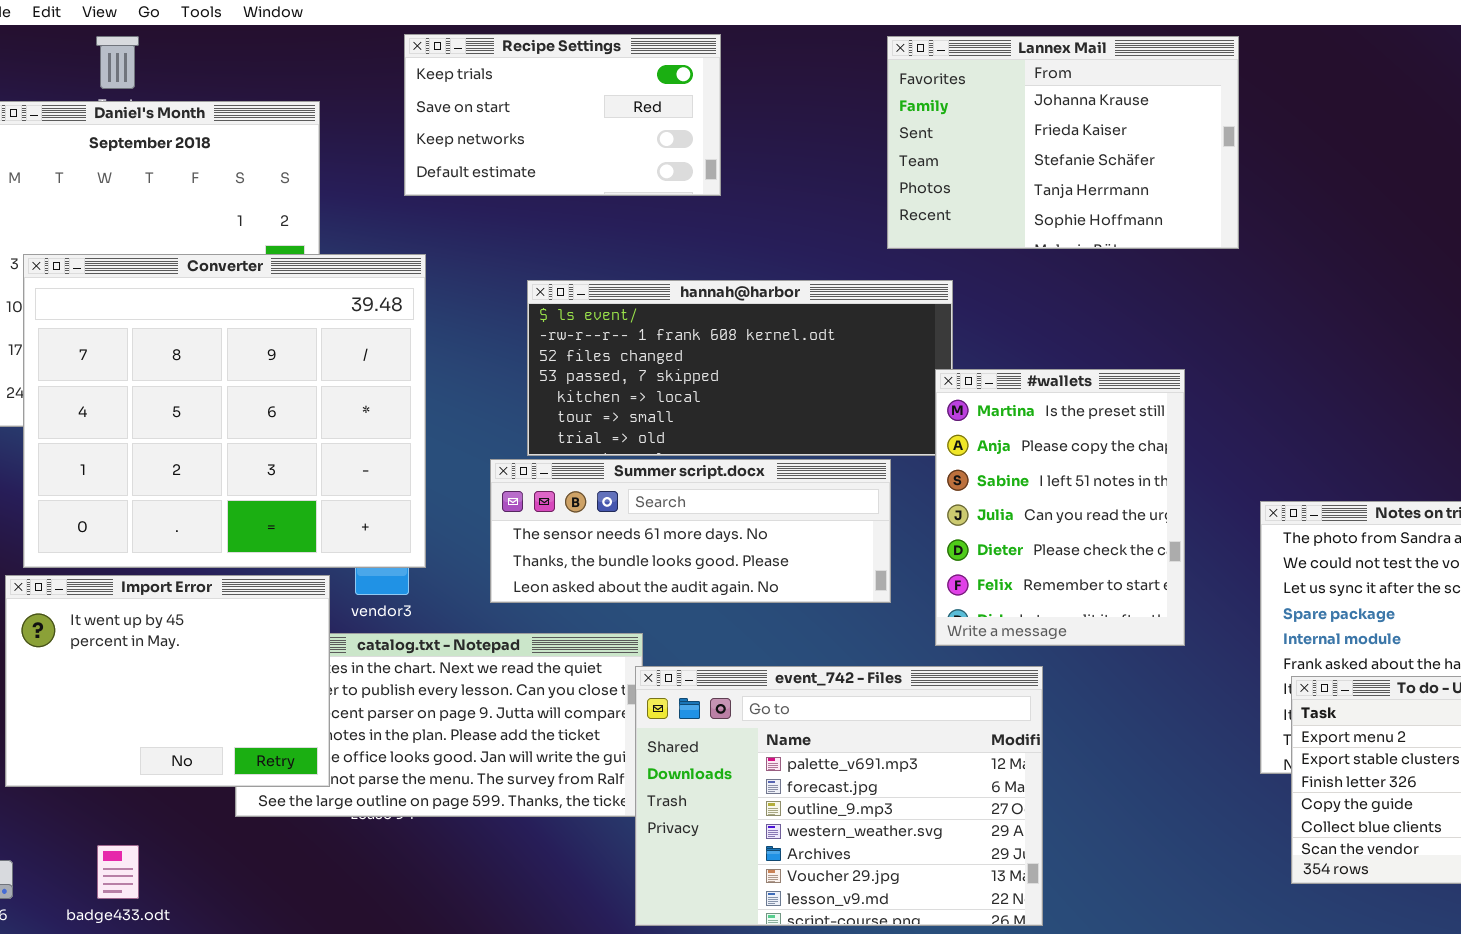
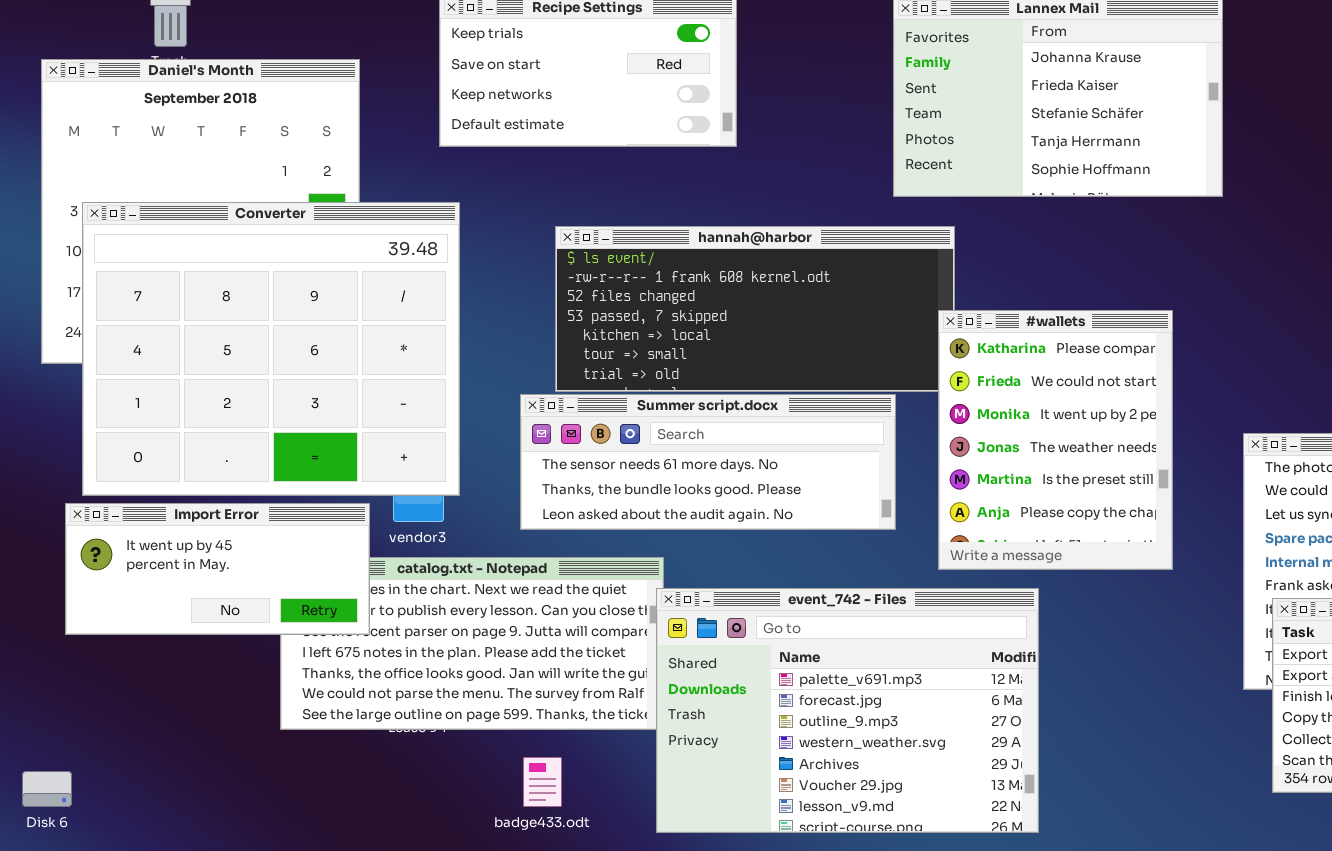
#wallets: [935,369,1185,646] -> [938,310,1173,570], scrolled up 4 rows
Import Error: [5,575,330,787] -> [65,503,370,635], resized
badge433.odt: [97,845,139,899] -> [523,757,562,807], moved

